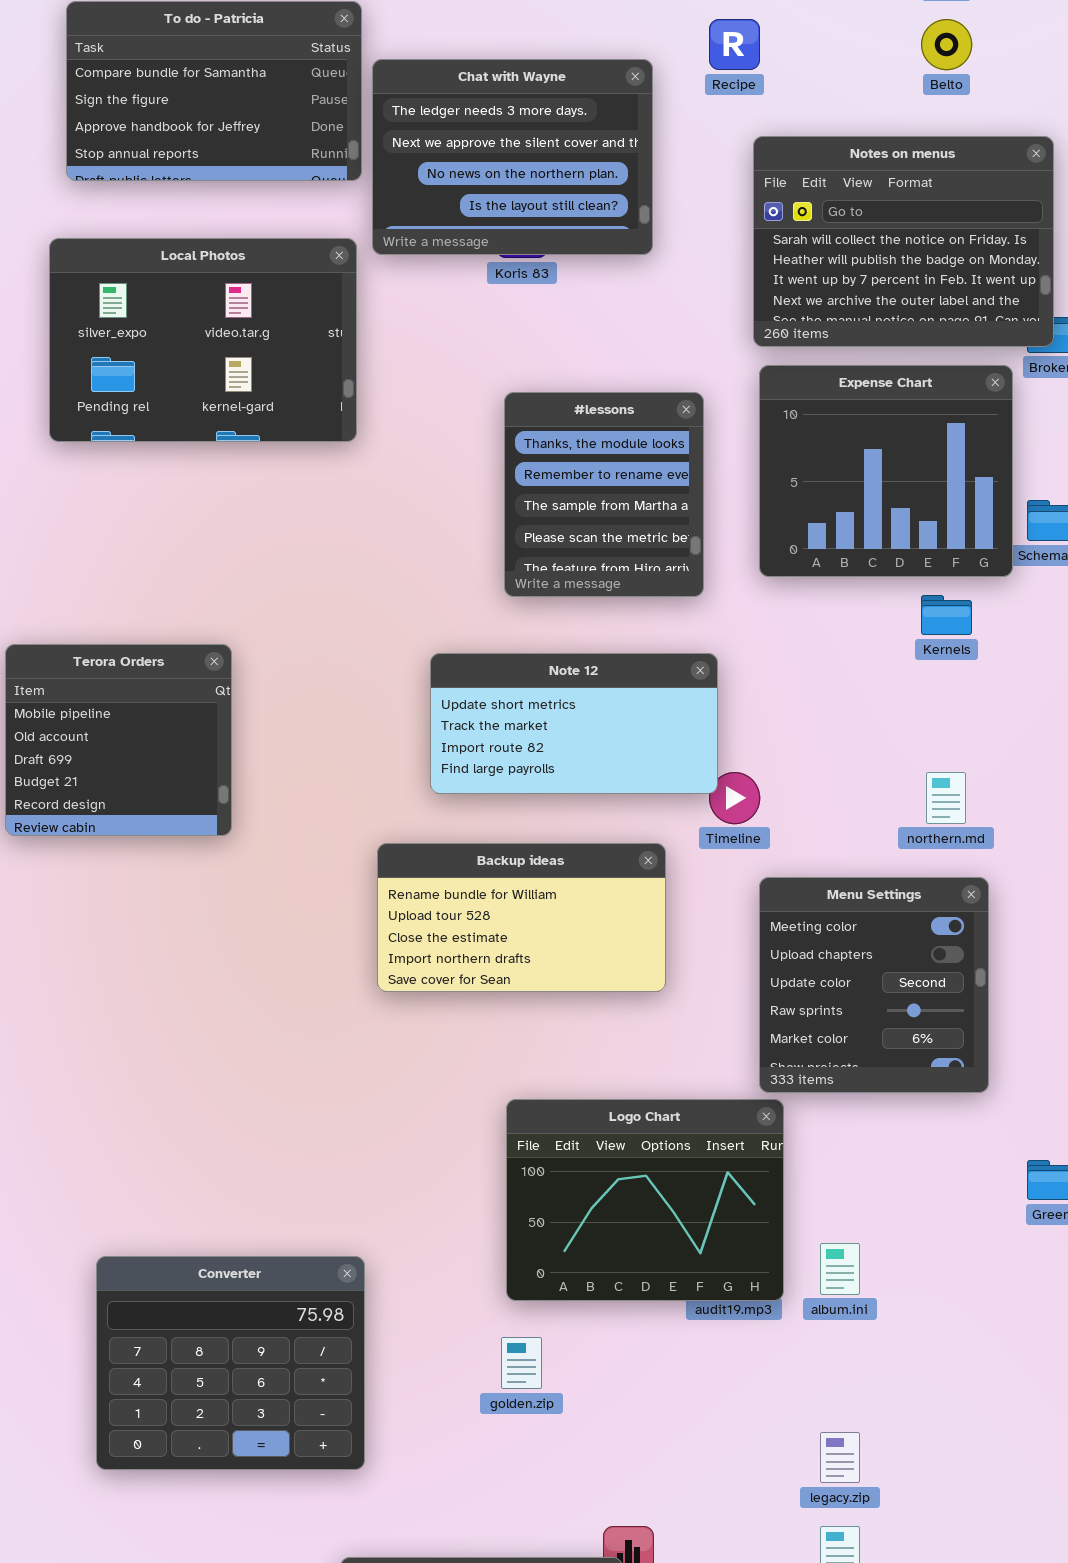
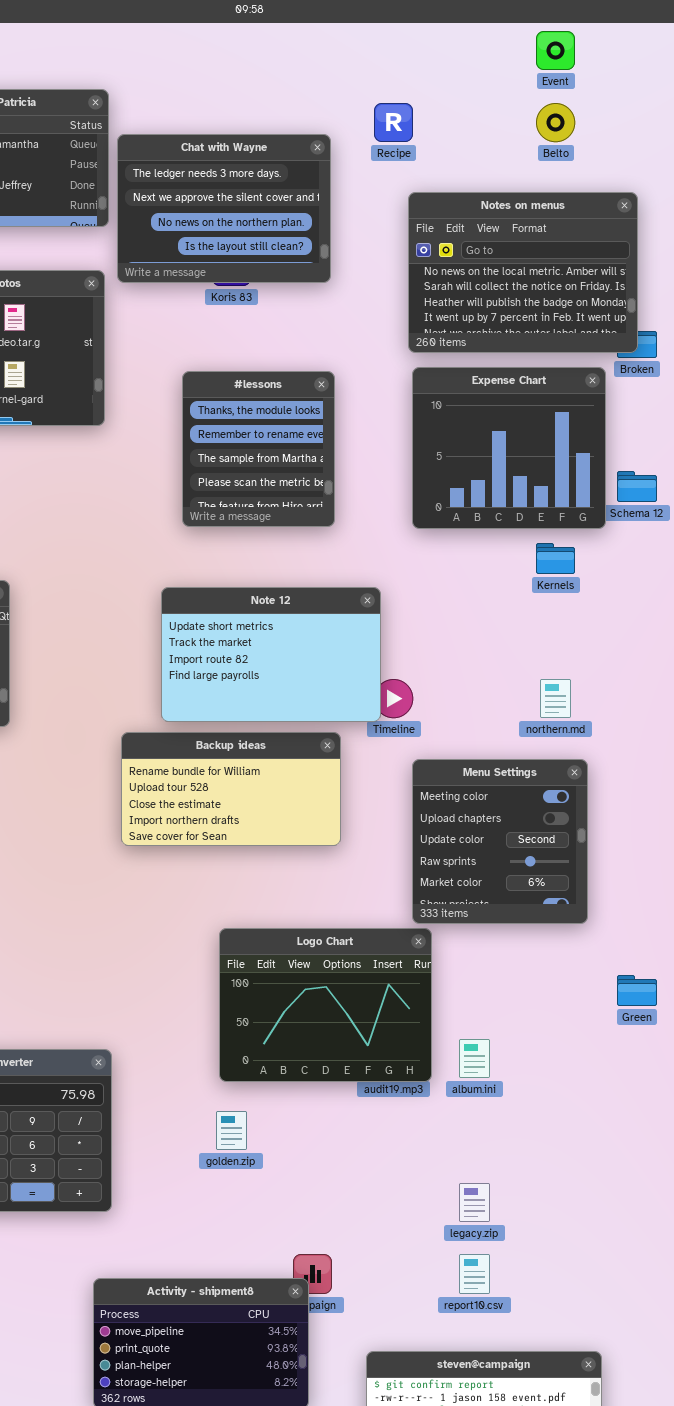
Notes on menus: [753,136,1054,347] -> [408,192,638,353], scrolled up 1 row
#lessons: [504,392,704,597] -> [182,371,335,527], moved
Note 12: [430,653,718,794] -> [161,587,381,722], resized

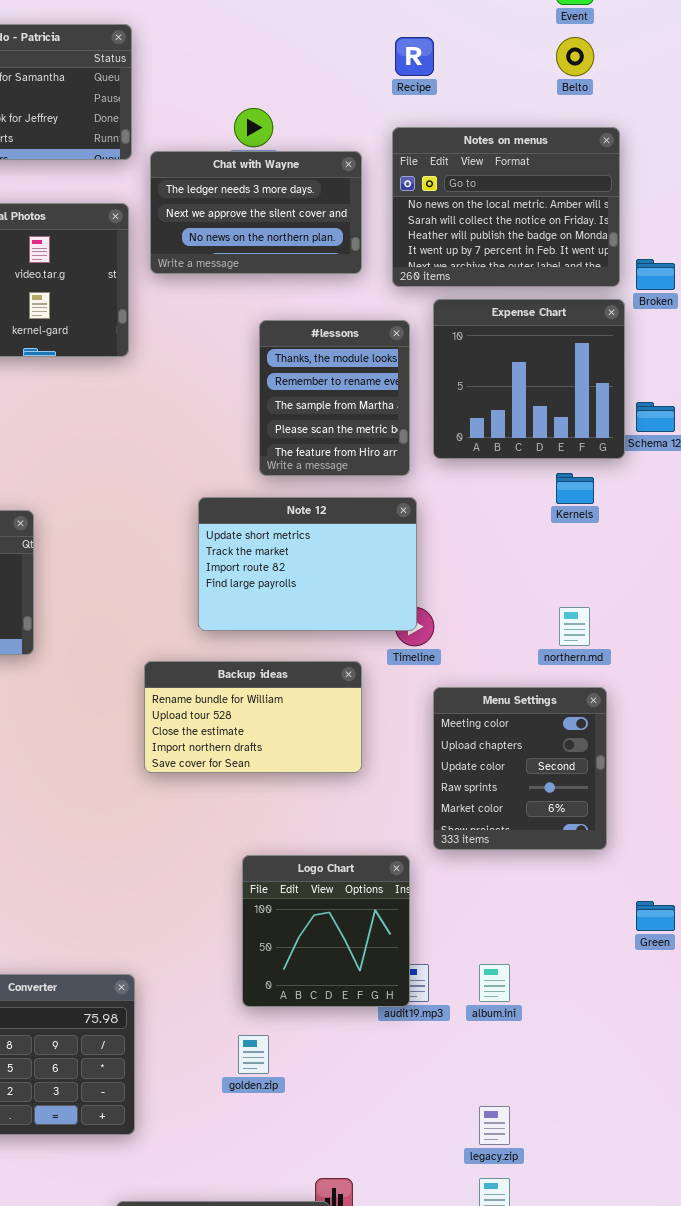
Chat with Wayne: [117,134,331,283] -> [150,151,362,274], moved, resized
Notes on menus: [408,192,638,353] -> [392,127,620,287], moved
#lessons: [182,371,335,527] -> [259,320,410,476], moved
Note 12: [161,587,381,722] -> [198,497,417,631], moved
Logo Chart: [219,928,432,1082] -> [242,855,410,1007], resized

